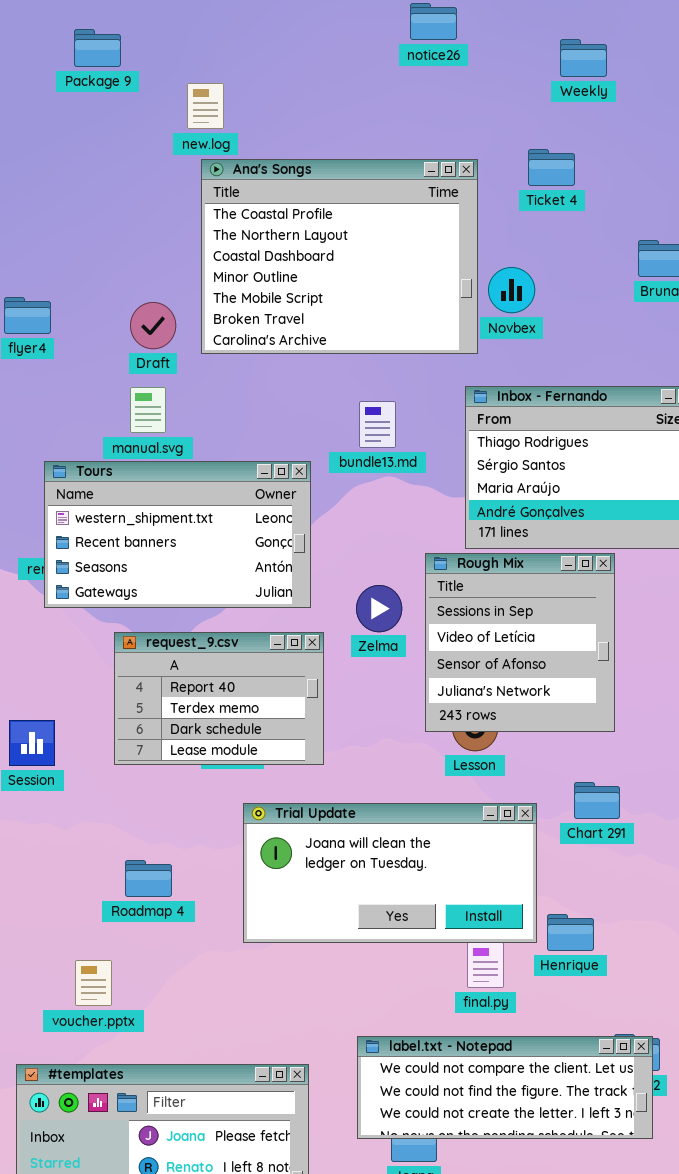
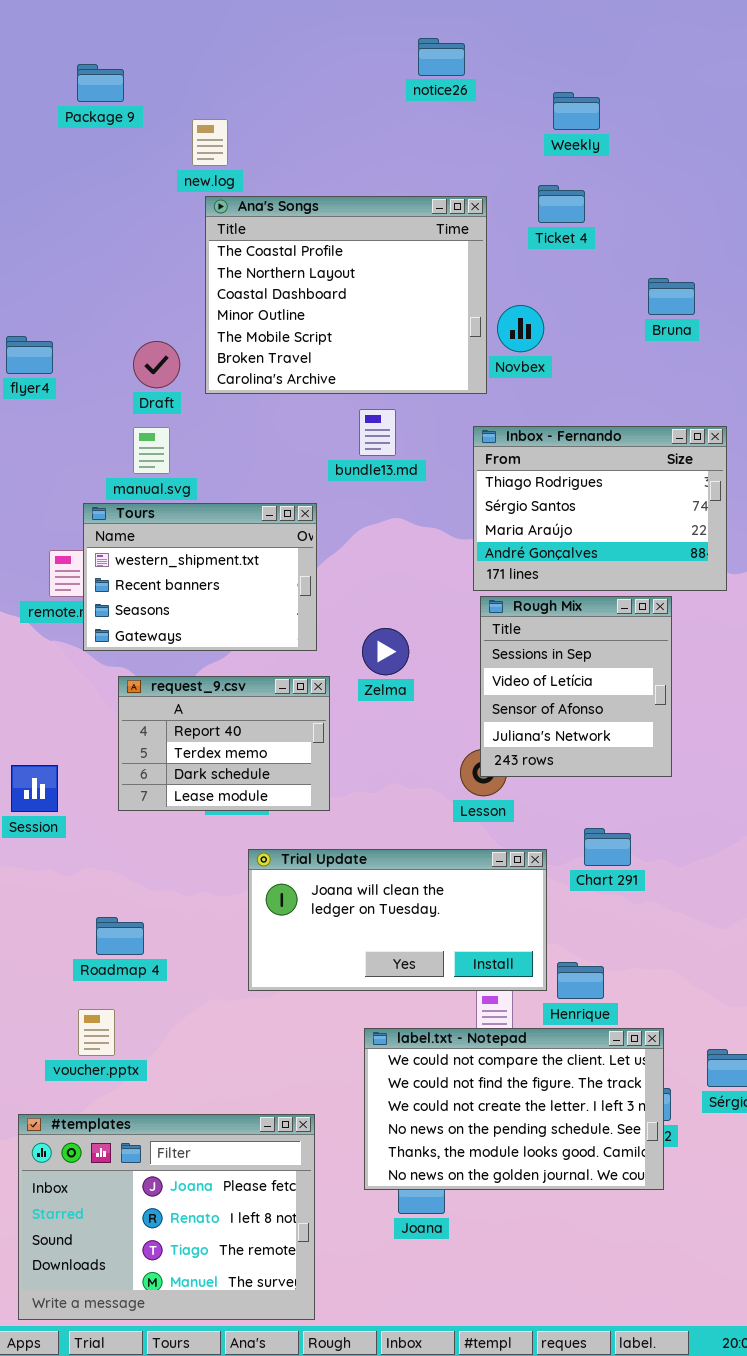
Weekly: [560,39,607,77] -> [553,92,600,130], moved
bundle13.md: [359,401,396,448] -> [359,409,396,456], moved
Tours: [44,461,311,608] -> [83,503,317,651], resized
Rough Mix: [425,553,615,732] -> [480,596,672,777], moved
Roadmap 4: [125,860,172,897] -> [96,917,144,955], moved
label.txt - Notepad: [357,1036,653,1139] -> [364,1028,664,1190], resized

